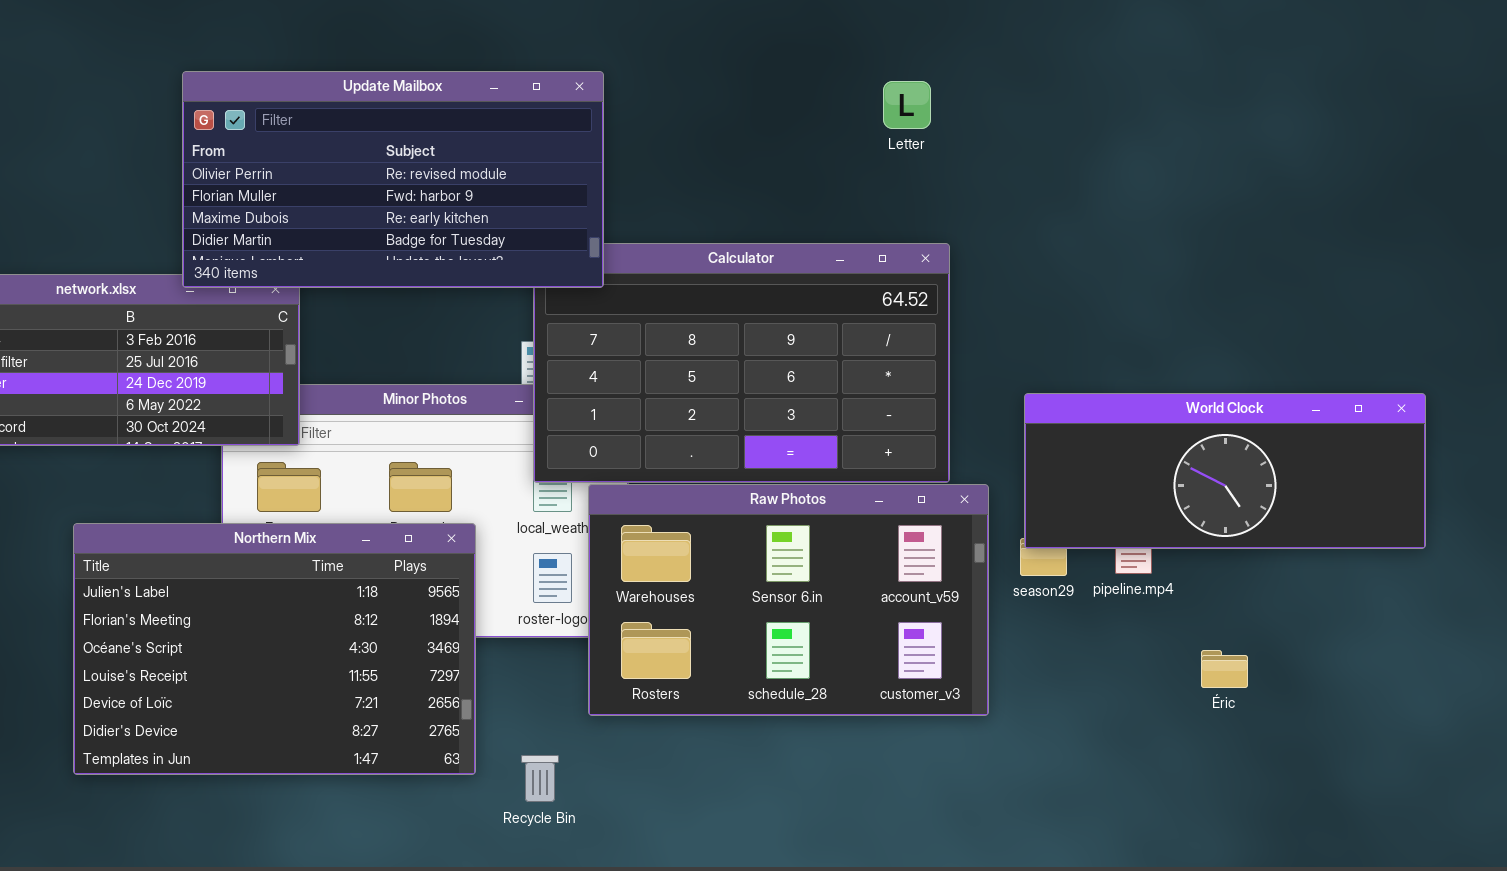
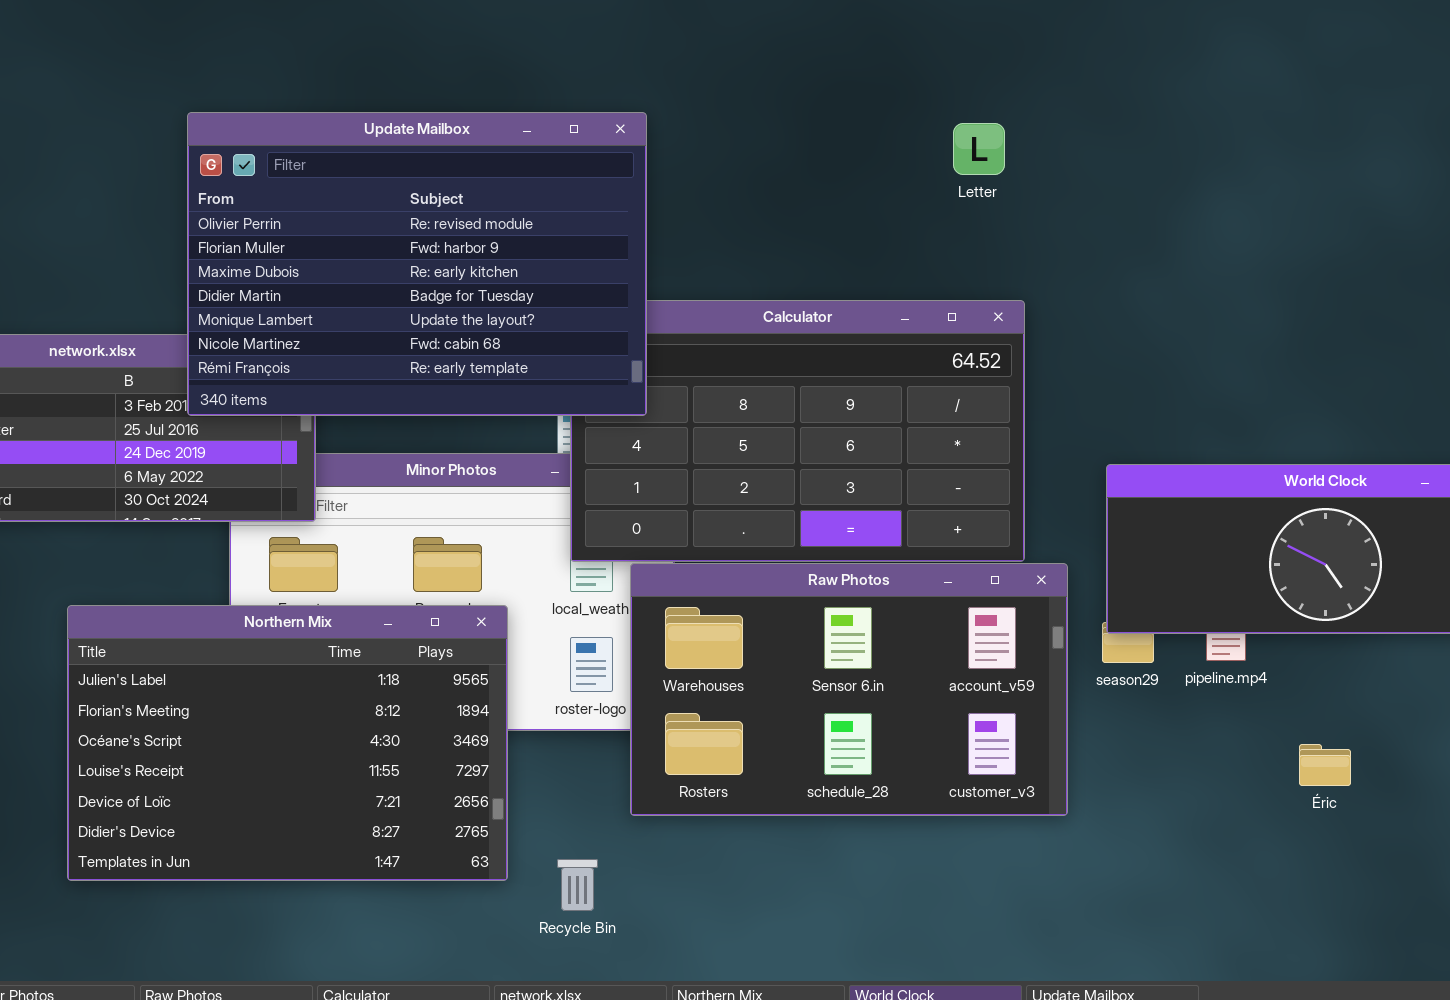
Update Mailbox: [182,71,604,288] -> [187,112,647,416], resized

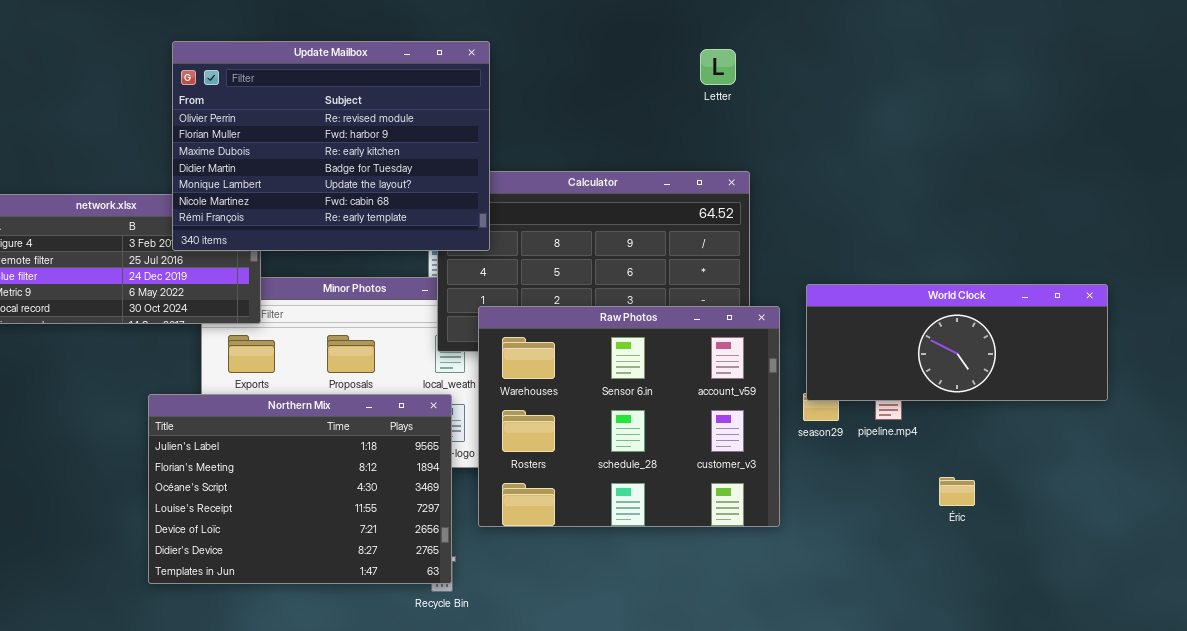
Raw Photos: [630,563,1068,816] -> [478,306,780,527], resized
Northern Mix: [67,605,508,881] -> [148,394,452,584], moved

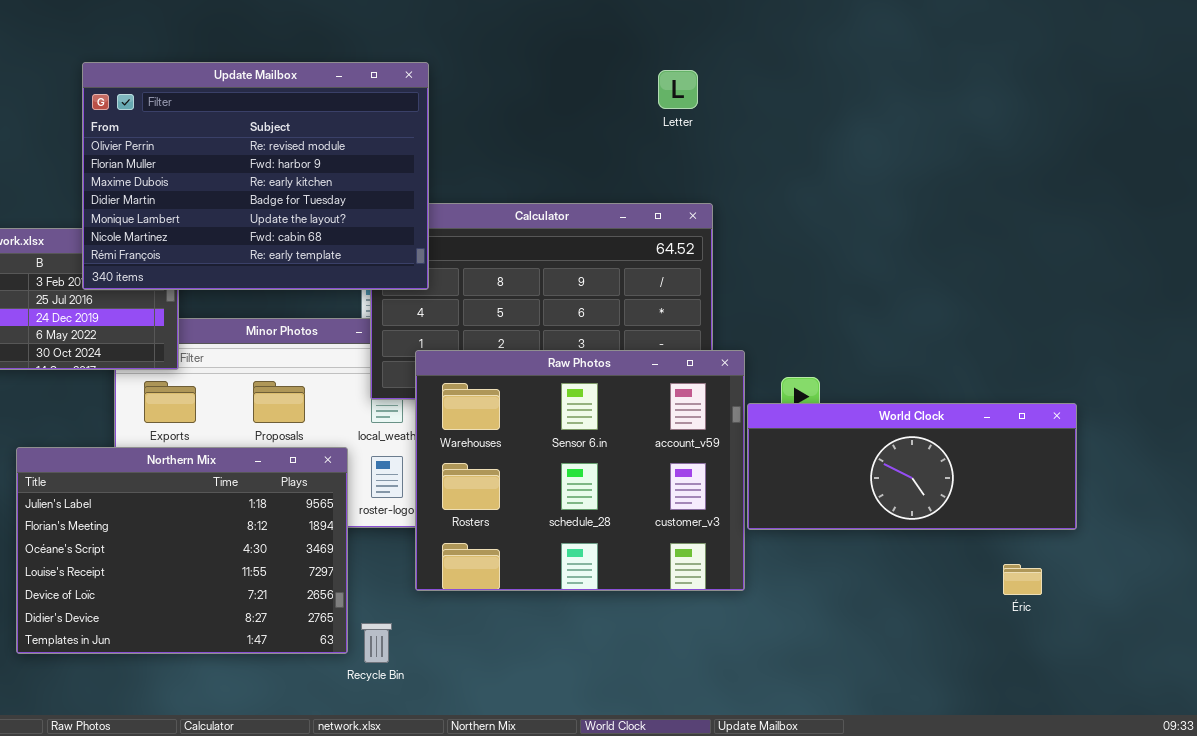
World Clock: [806,284,1108,401] -> [747,403,1077,530], moved
Northern Mix: [148,394,452,584] -> [16,447,348,654], moved
Éric: [939,477,975,506] -> [1003,564,1042,595], moved

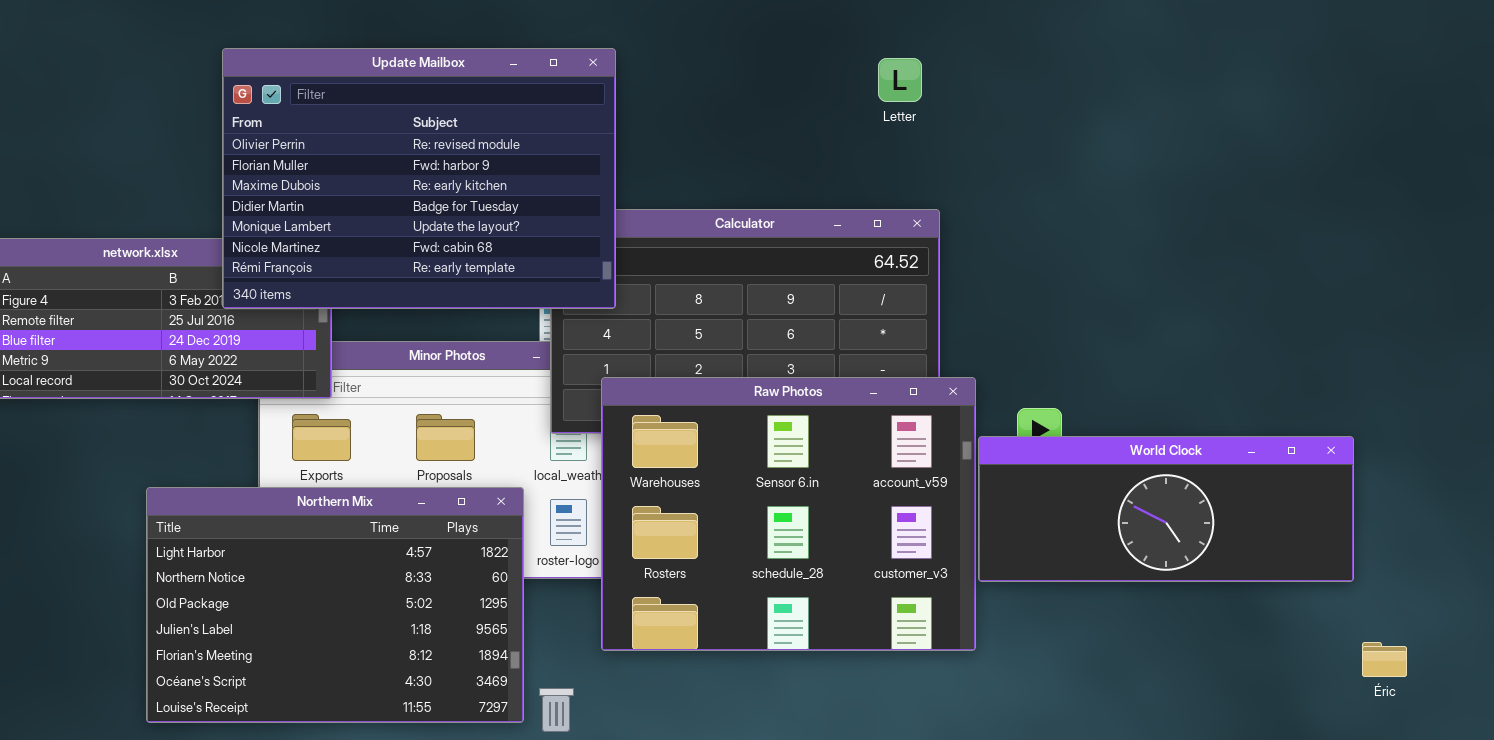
Northern Mix: [16,447,348,654] -> [146,487,524,723], scrolled up 3 rows
Éric: [1003,564,1042,595] -> [1362,642,1407,677], moved

